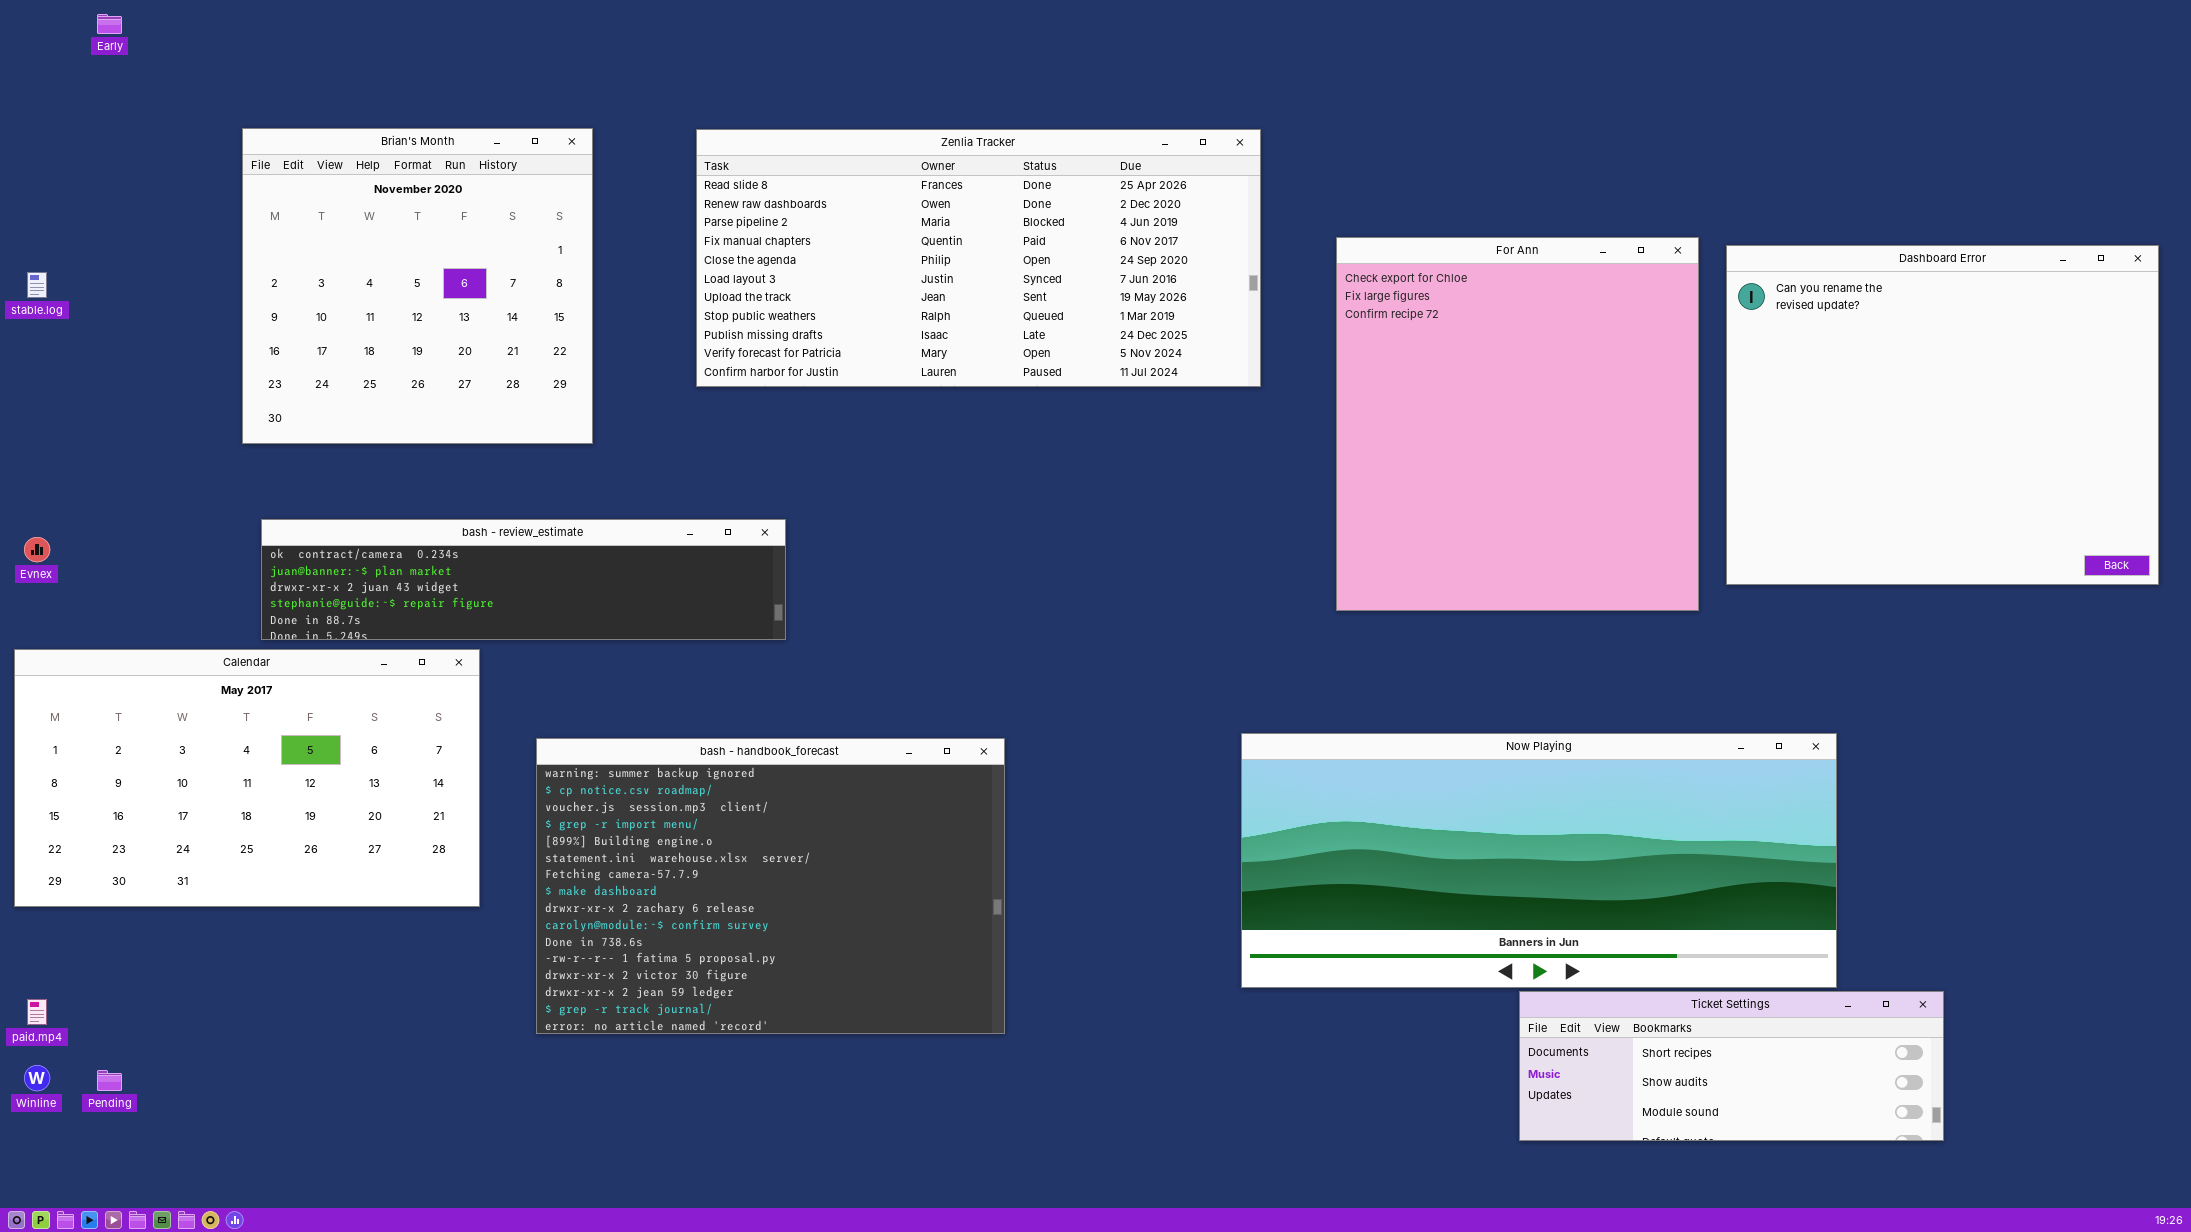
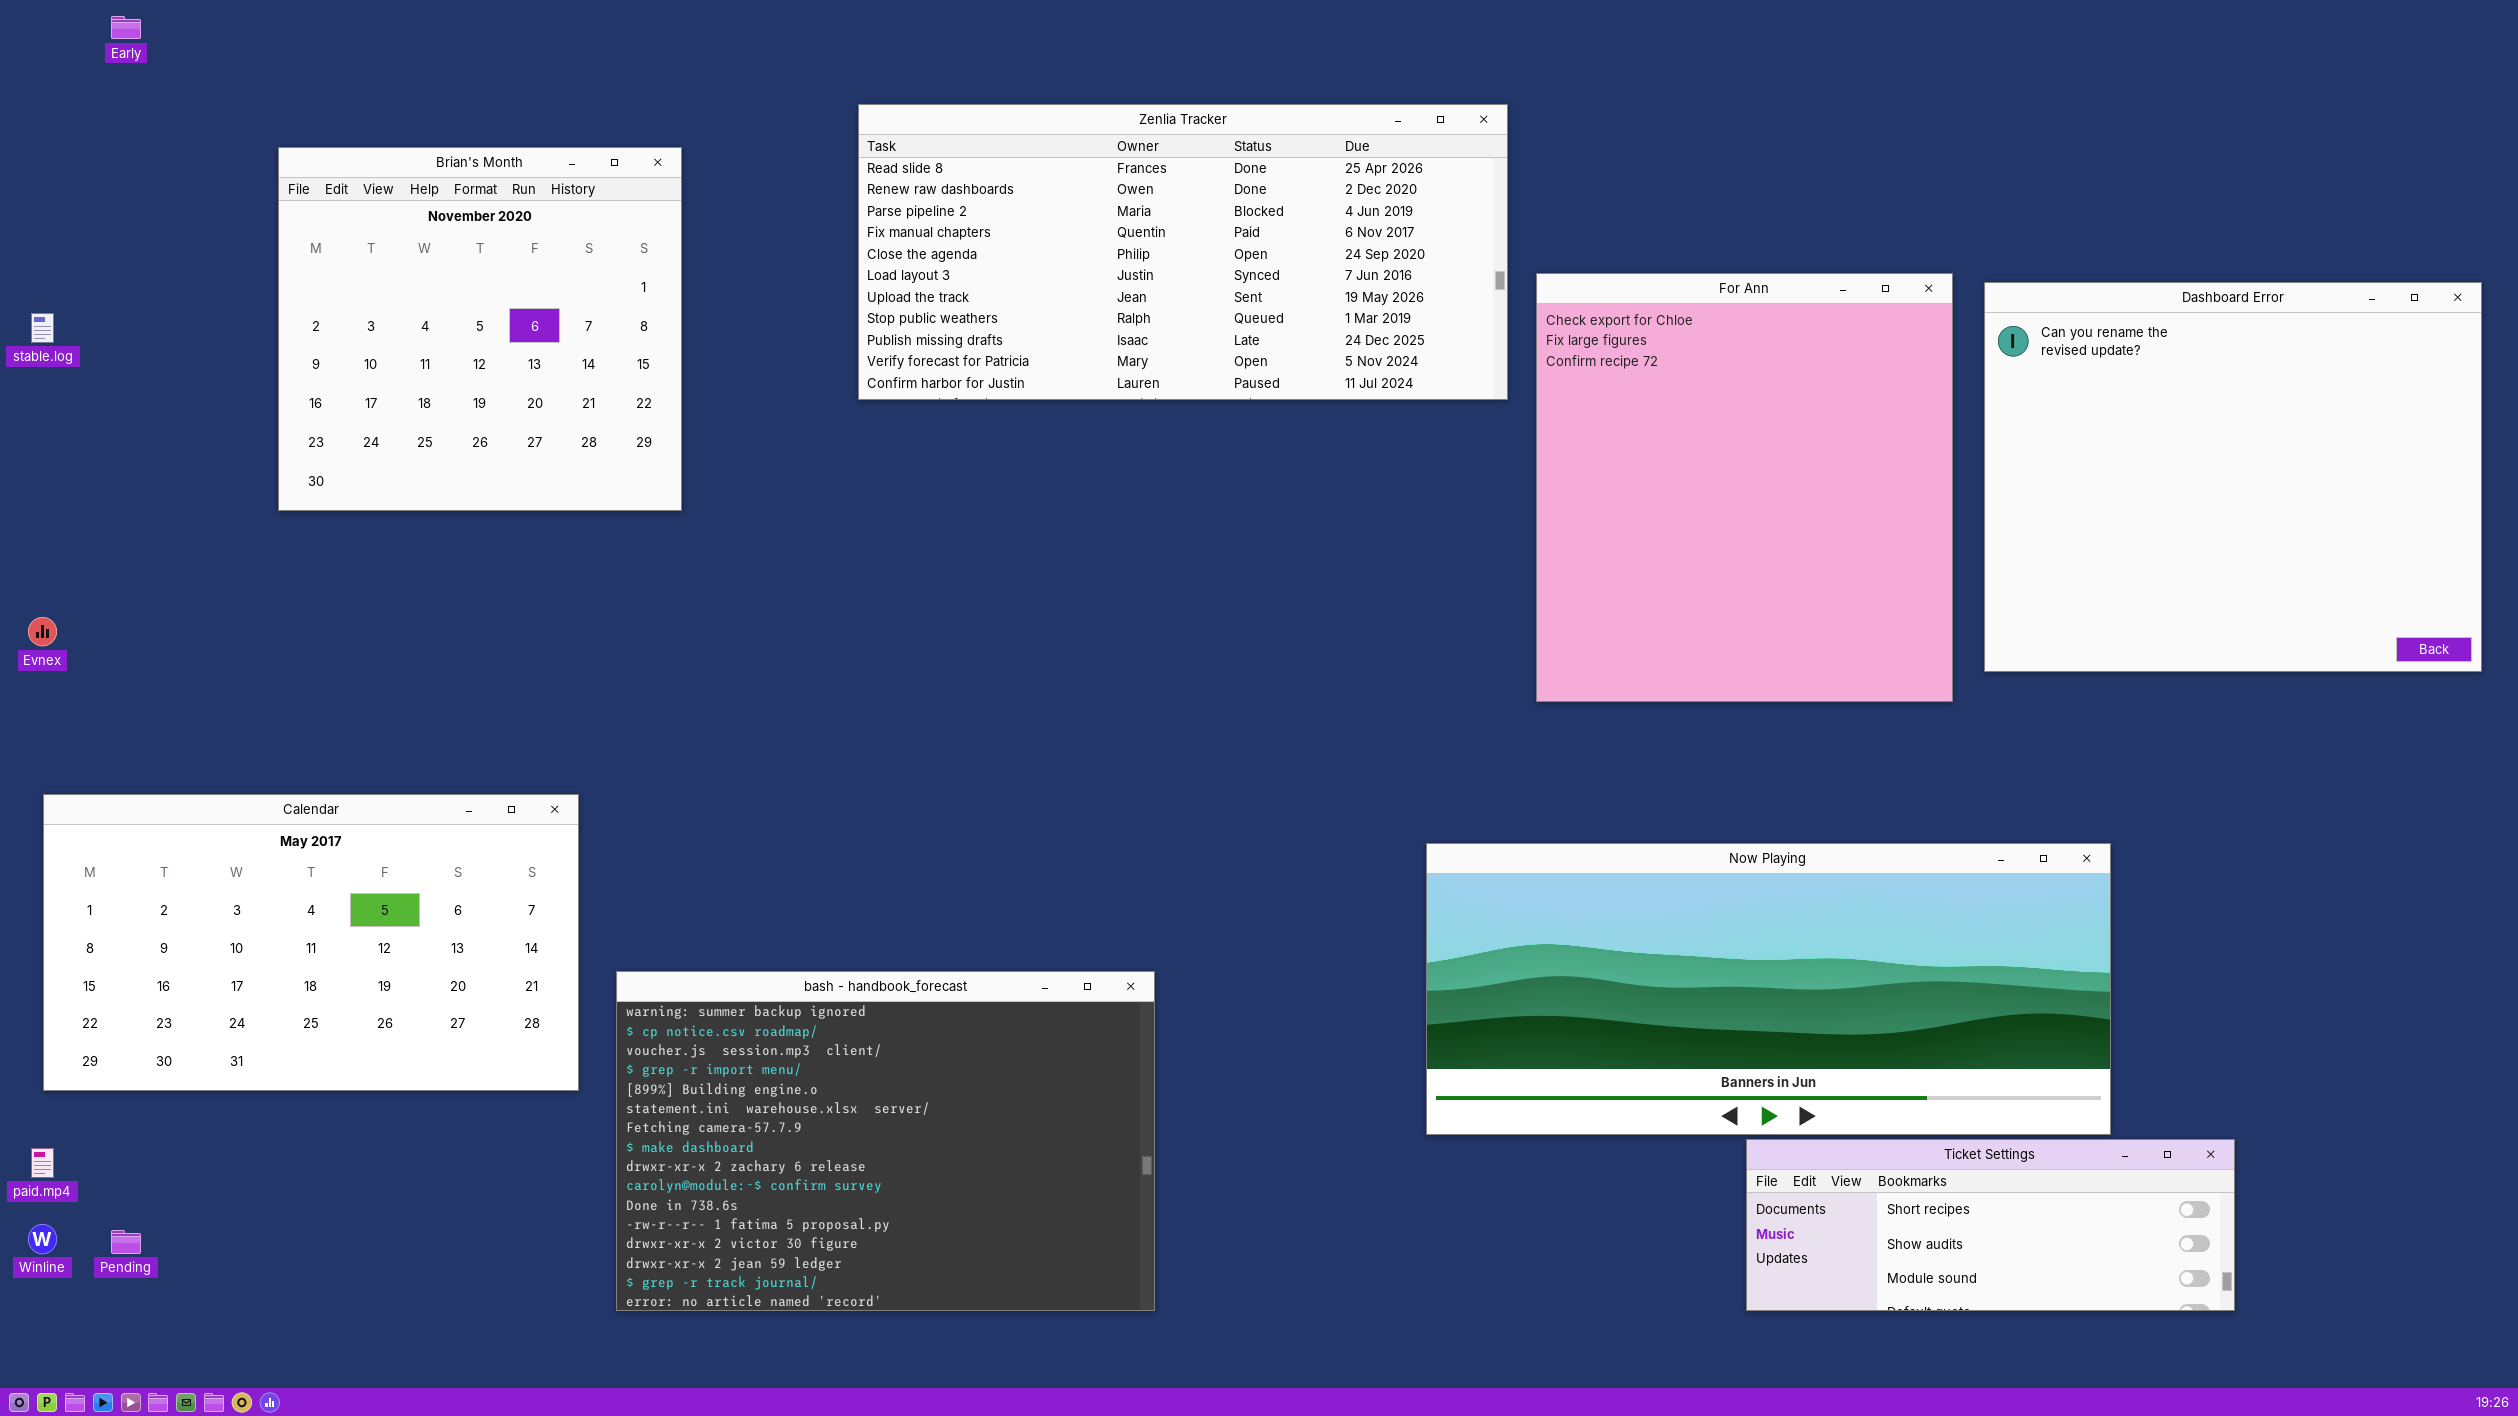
Zenlia Tracker: [696,129,1261,387] -> [858,104,1508,400], moved
bash - review_estimate: [261,519,786,640] -> none, closed
Calendar: [14,649,480,907] -> [43,794,579,1091], moved
bash - handbook_forecast: [536,738,1005,1034] -> [616,971,1155,1311], moved

